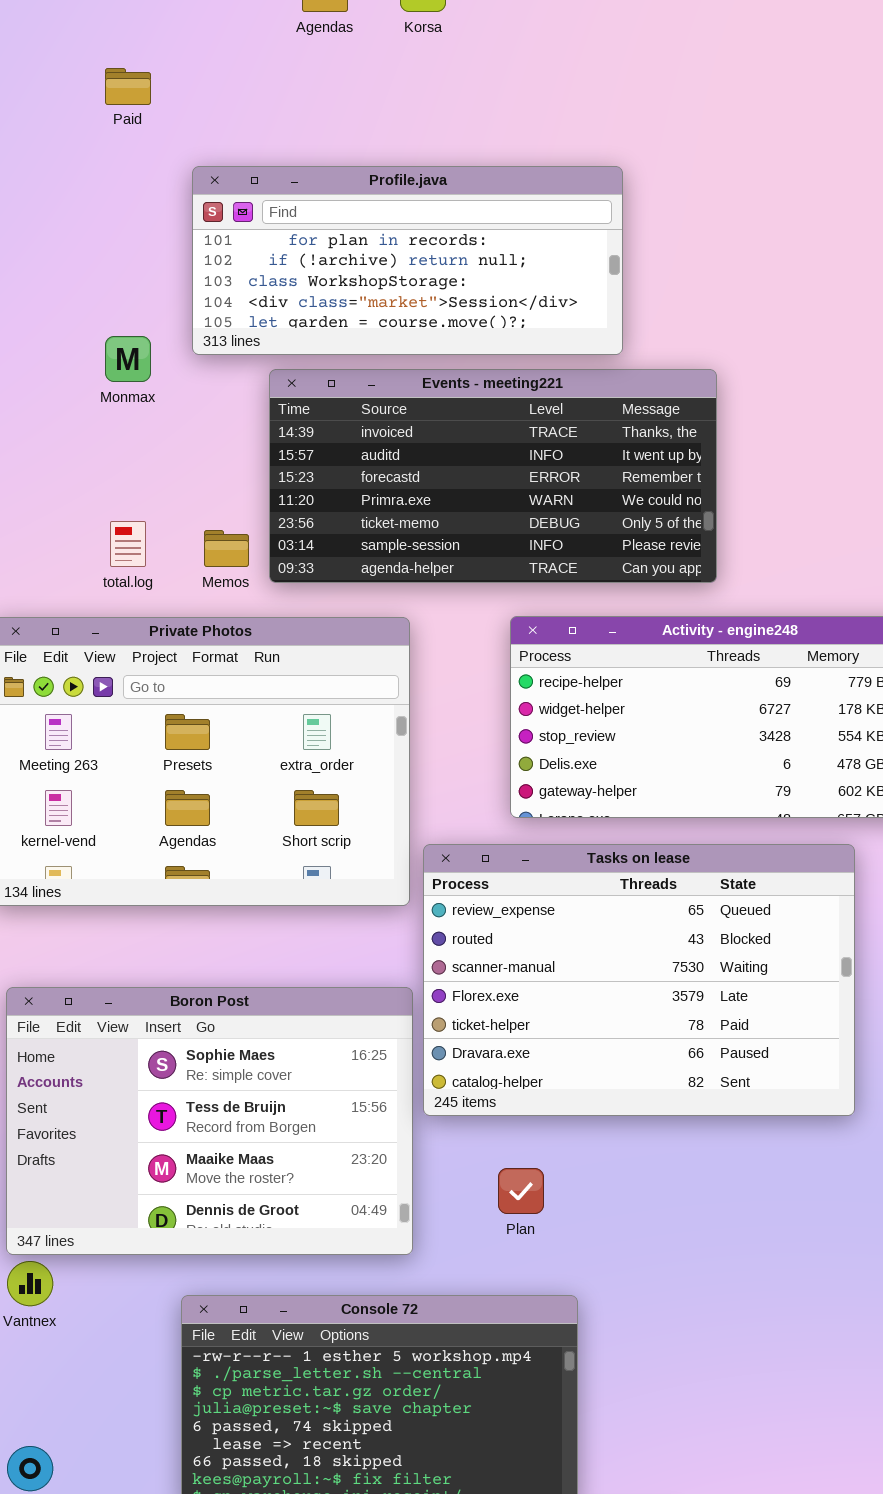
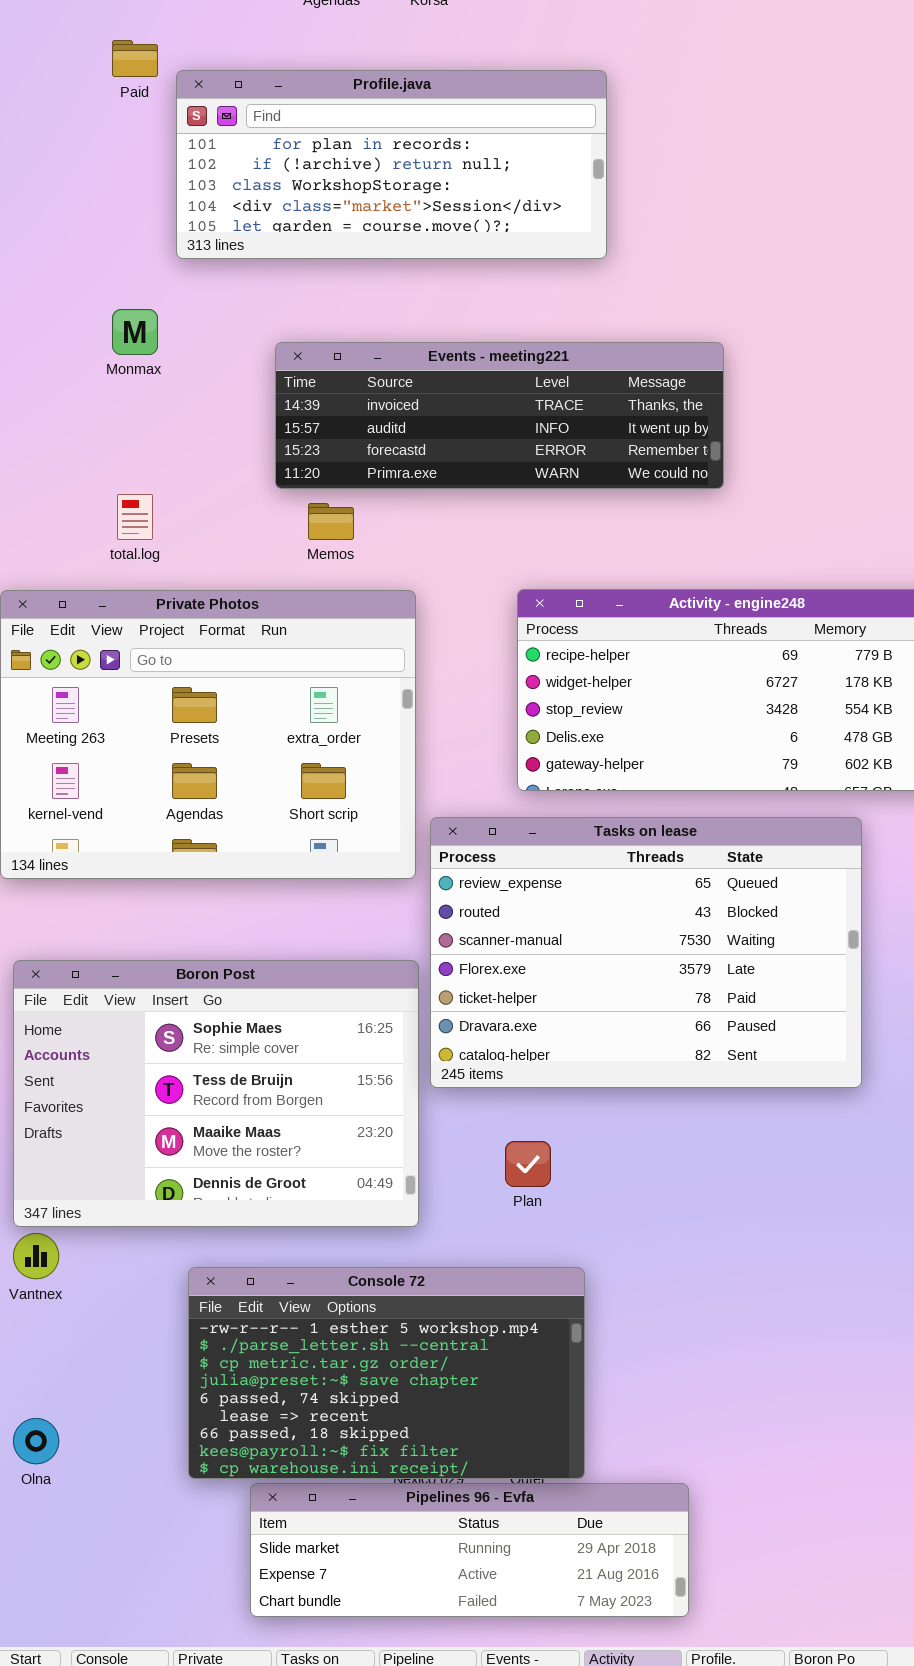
Profile.java: [192,166,623,355] -> [176,70,607,259], moved
Events - meeting221: [269,369,717,583] -> [275,342,724,489], resized
Memos: [204,530,249,567] -> [308,503,354,540], moved

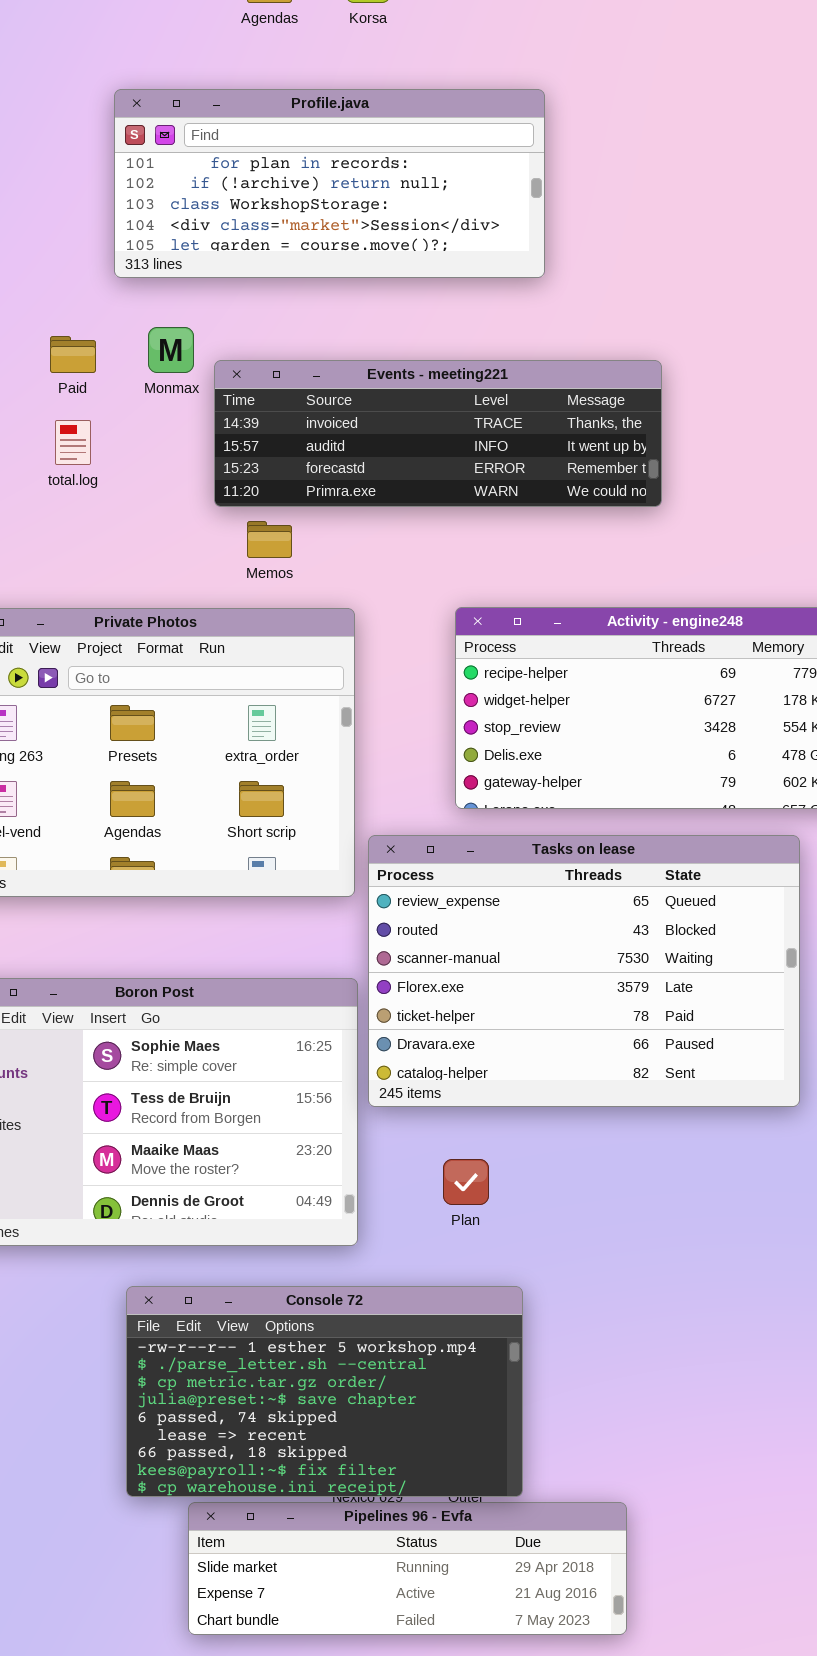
Paid: [112,40,158,77] -> [50,336,96,373], moved
Monmax: [112,309,158,355] -> [148,327,194,373], moved
total.log: [117,494,153,540] -> [55,420,91,465], moved

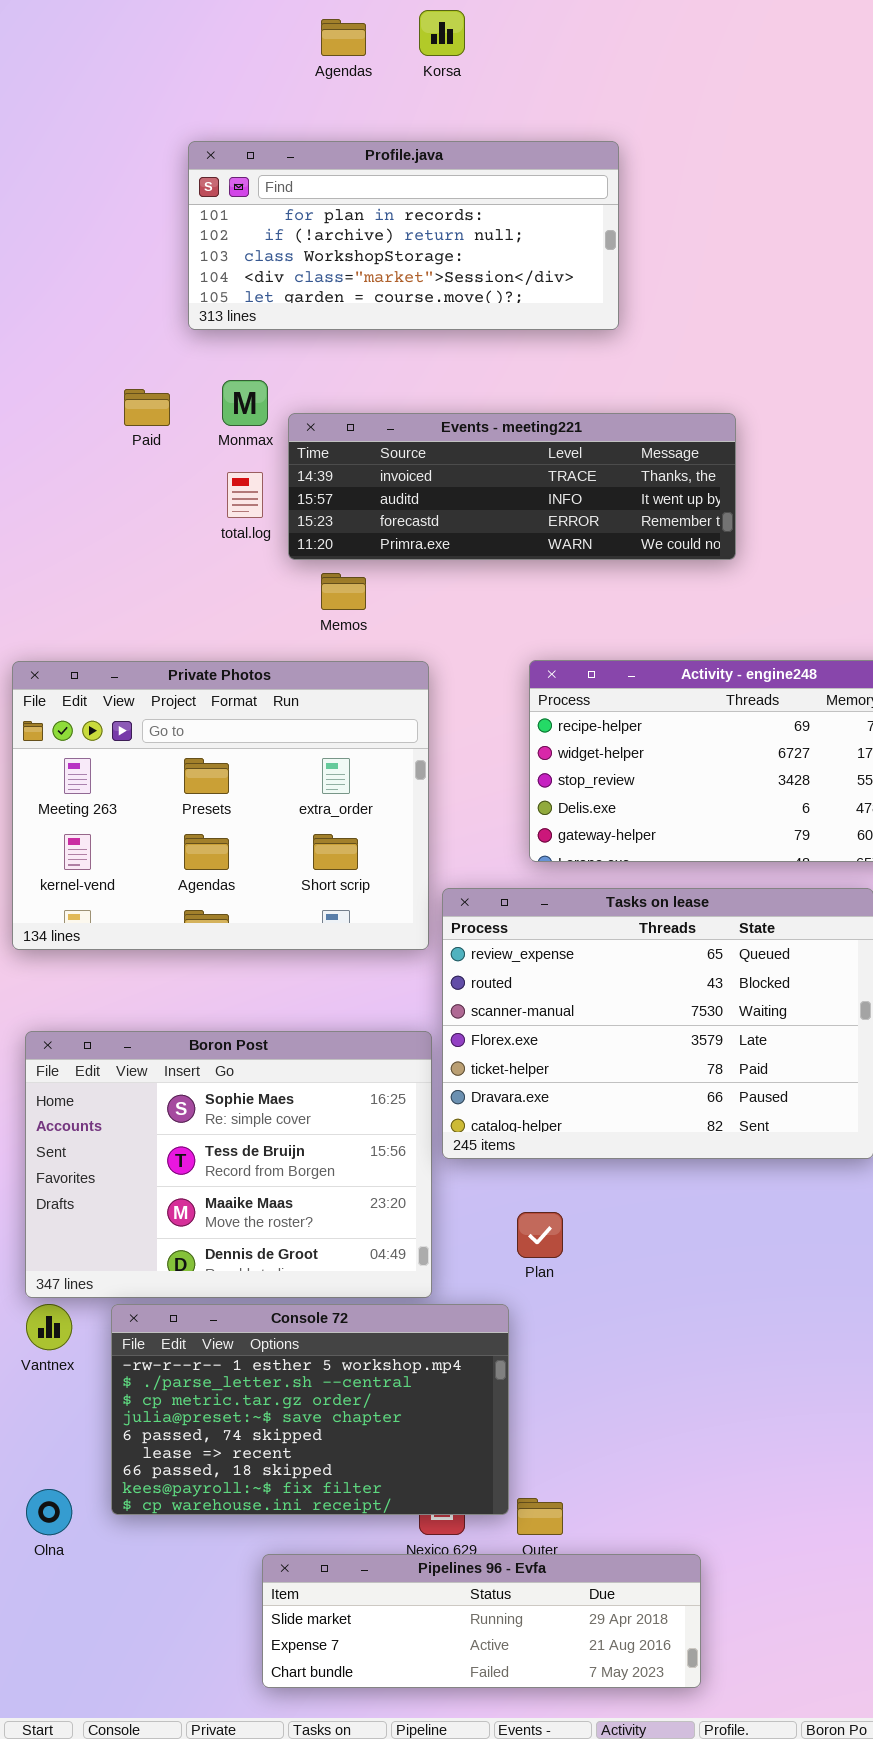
total.log: [55,420,91,465] -> [227,472,263,518], moved
Console 72: [126,1286,523,1497] -> [111,1304,509,1515], moved

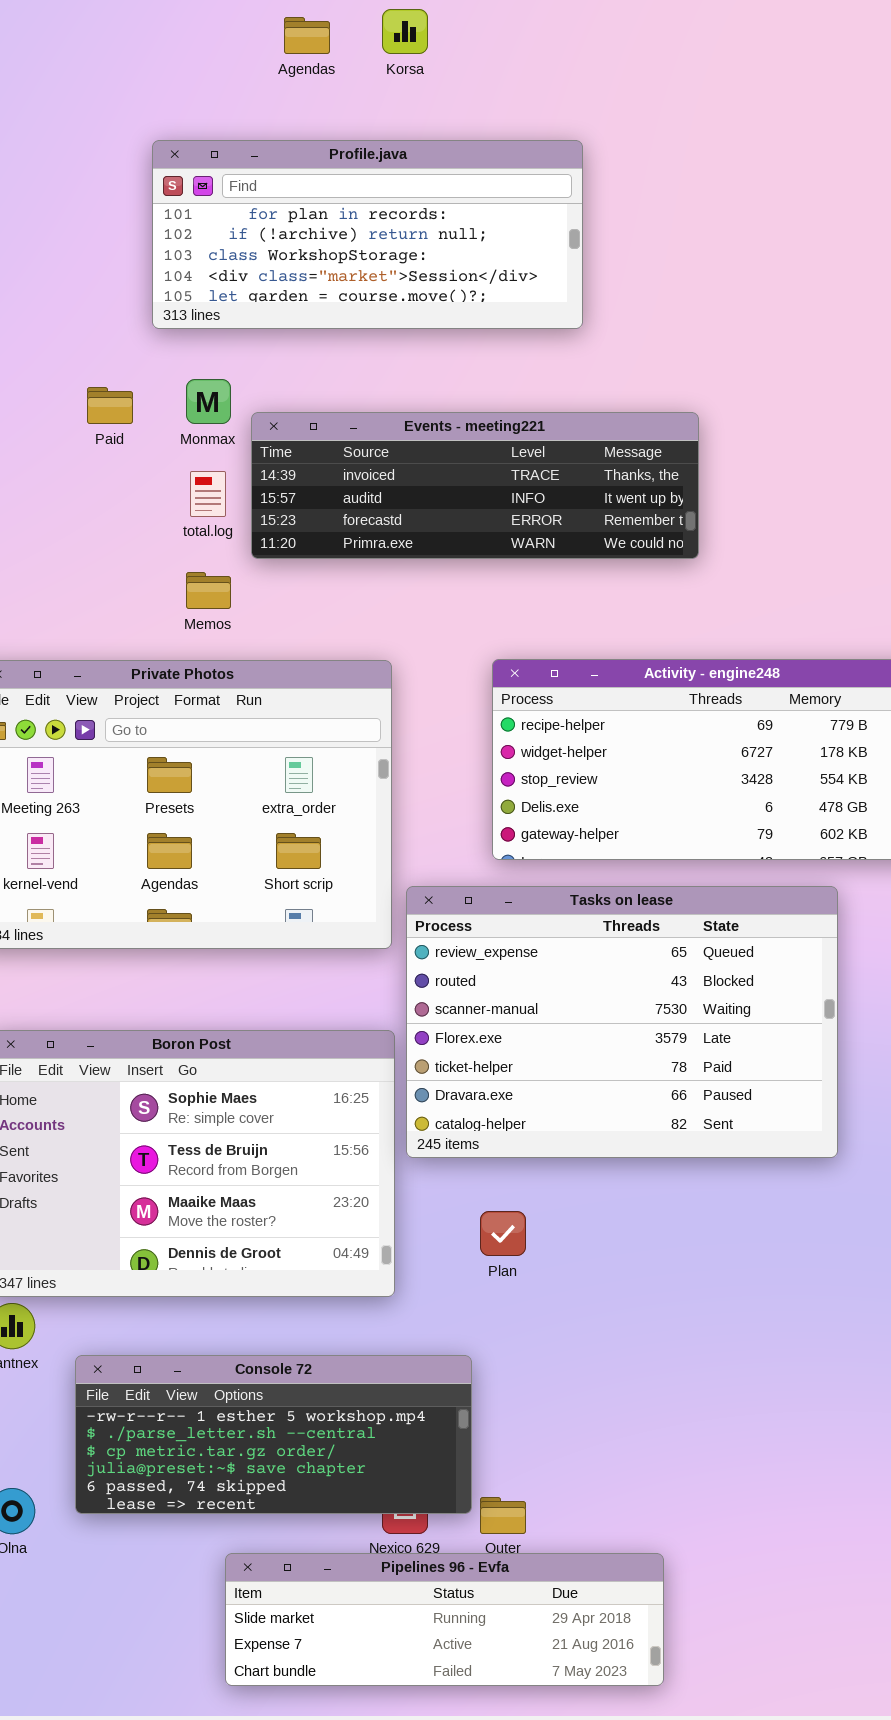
Memos: [321,573,366,610] -> [186,572,231,609], moved
Console 72: [111,1304,509,1515] -> [75,1355,472,1514], resized

